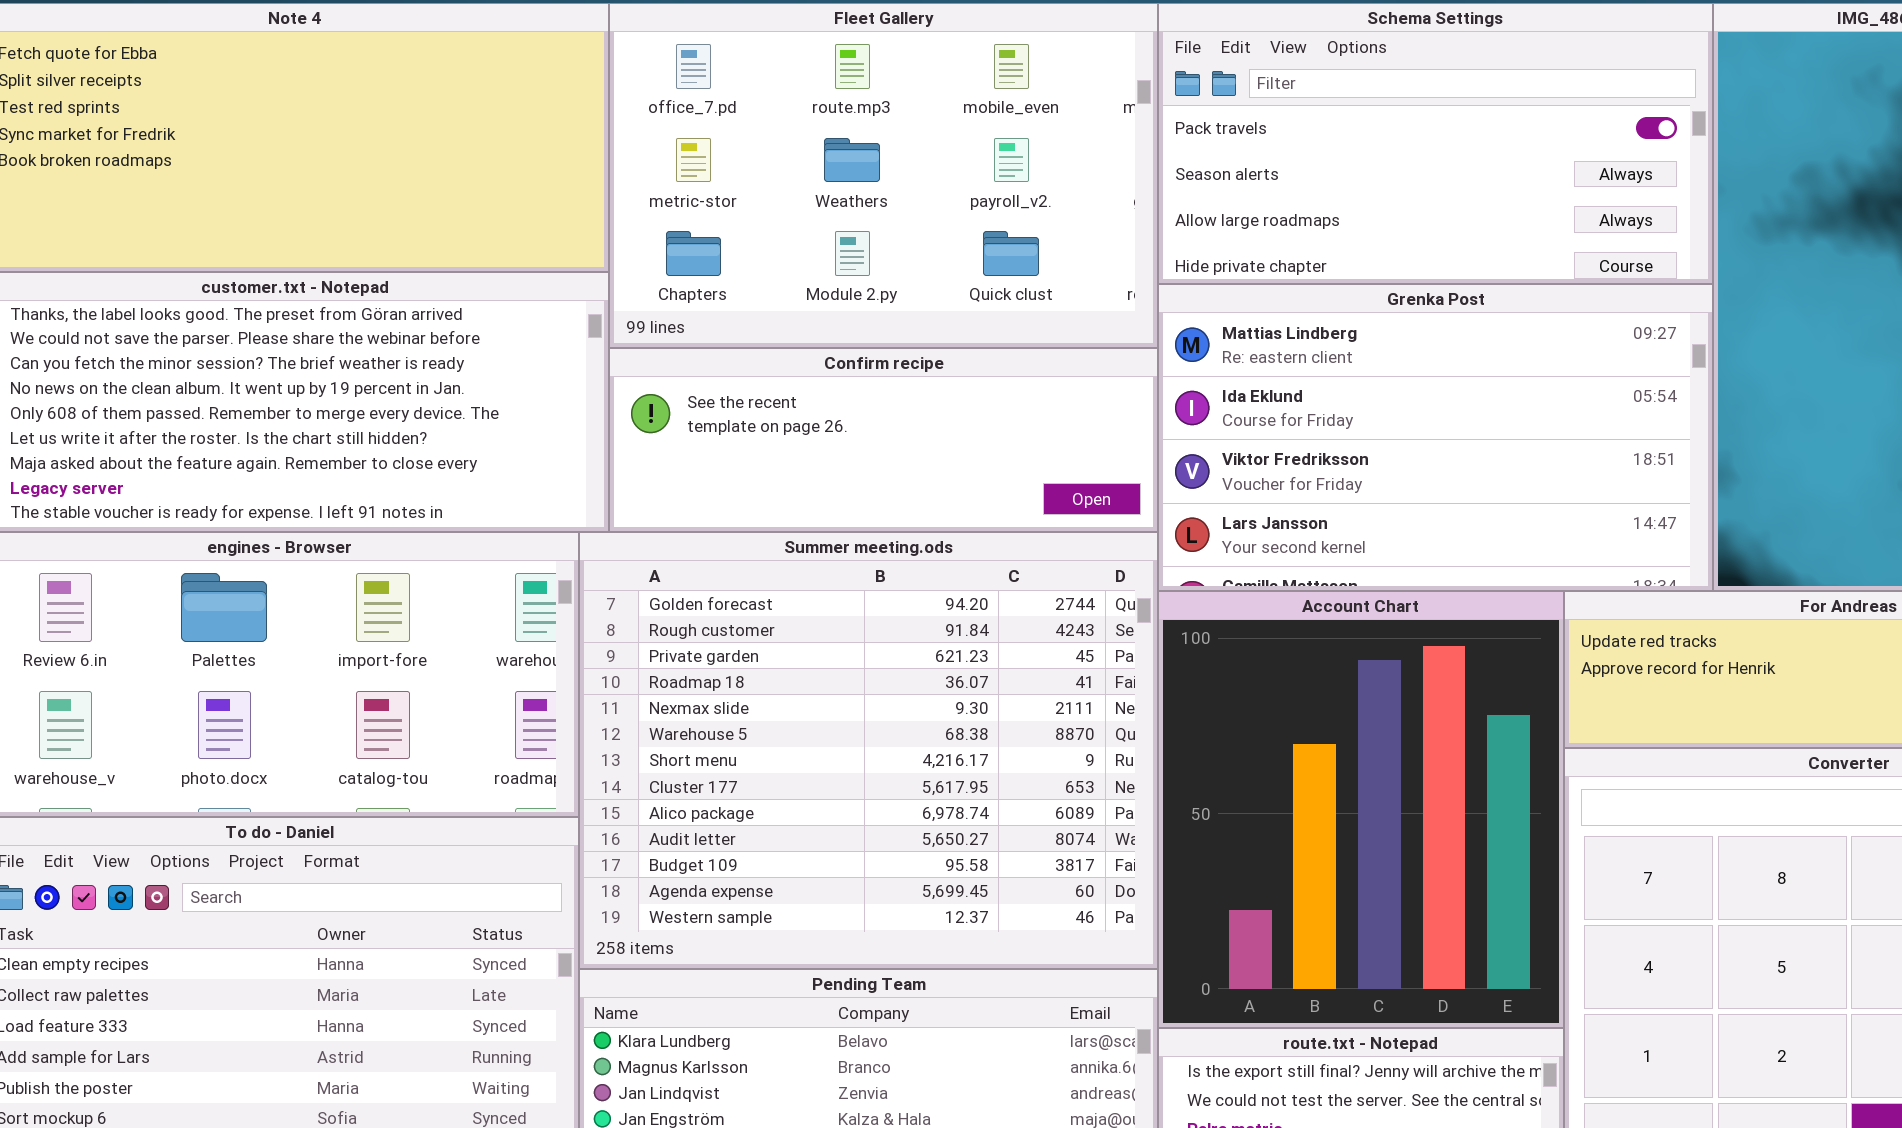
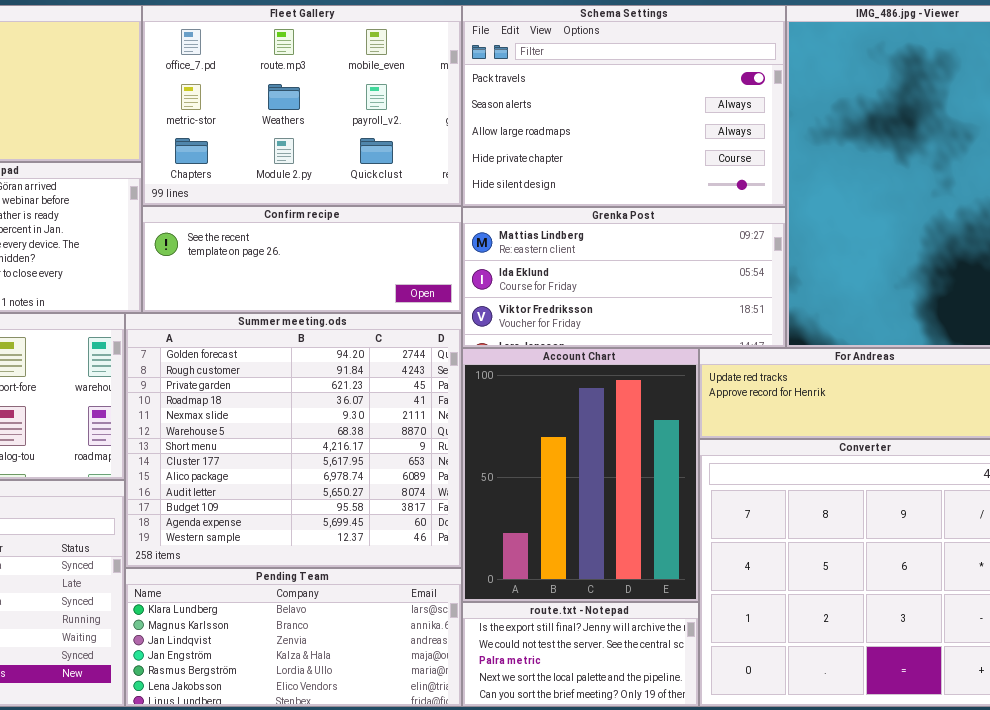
Schema Settings: [1158,3,1713,284] -> [462,5,786,207], resized
Grenka Post: [1158,284,1713,591] -> [462,207,786,348], resized

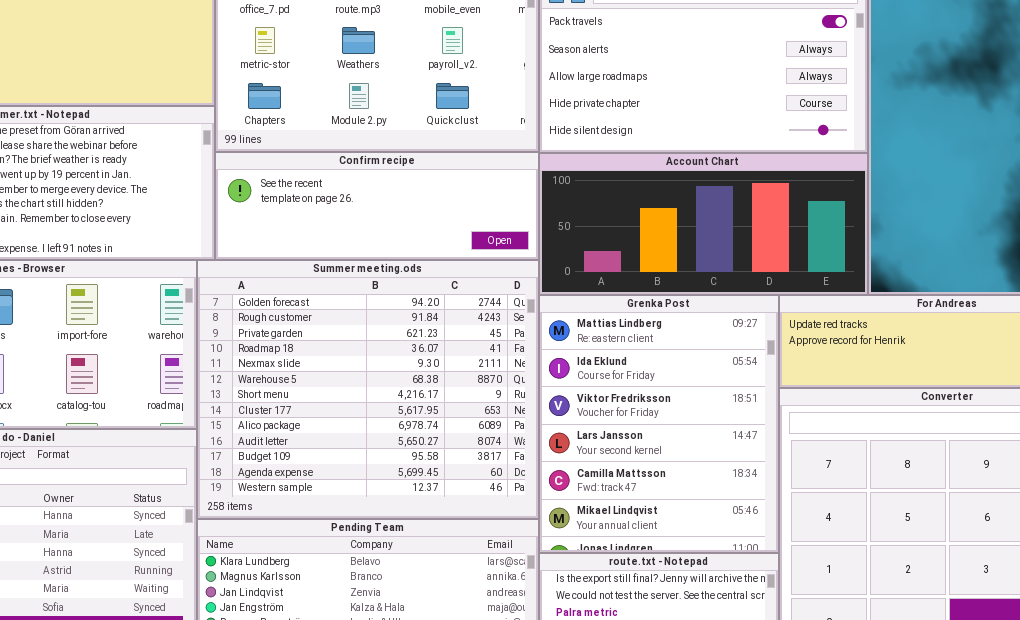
Grenka Post: [462,207,786,348] -> [539,295,779,553], moved, resized
Account Chart: [462,348,699,602] -> [539,153,868,295], moved, resized

